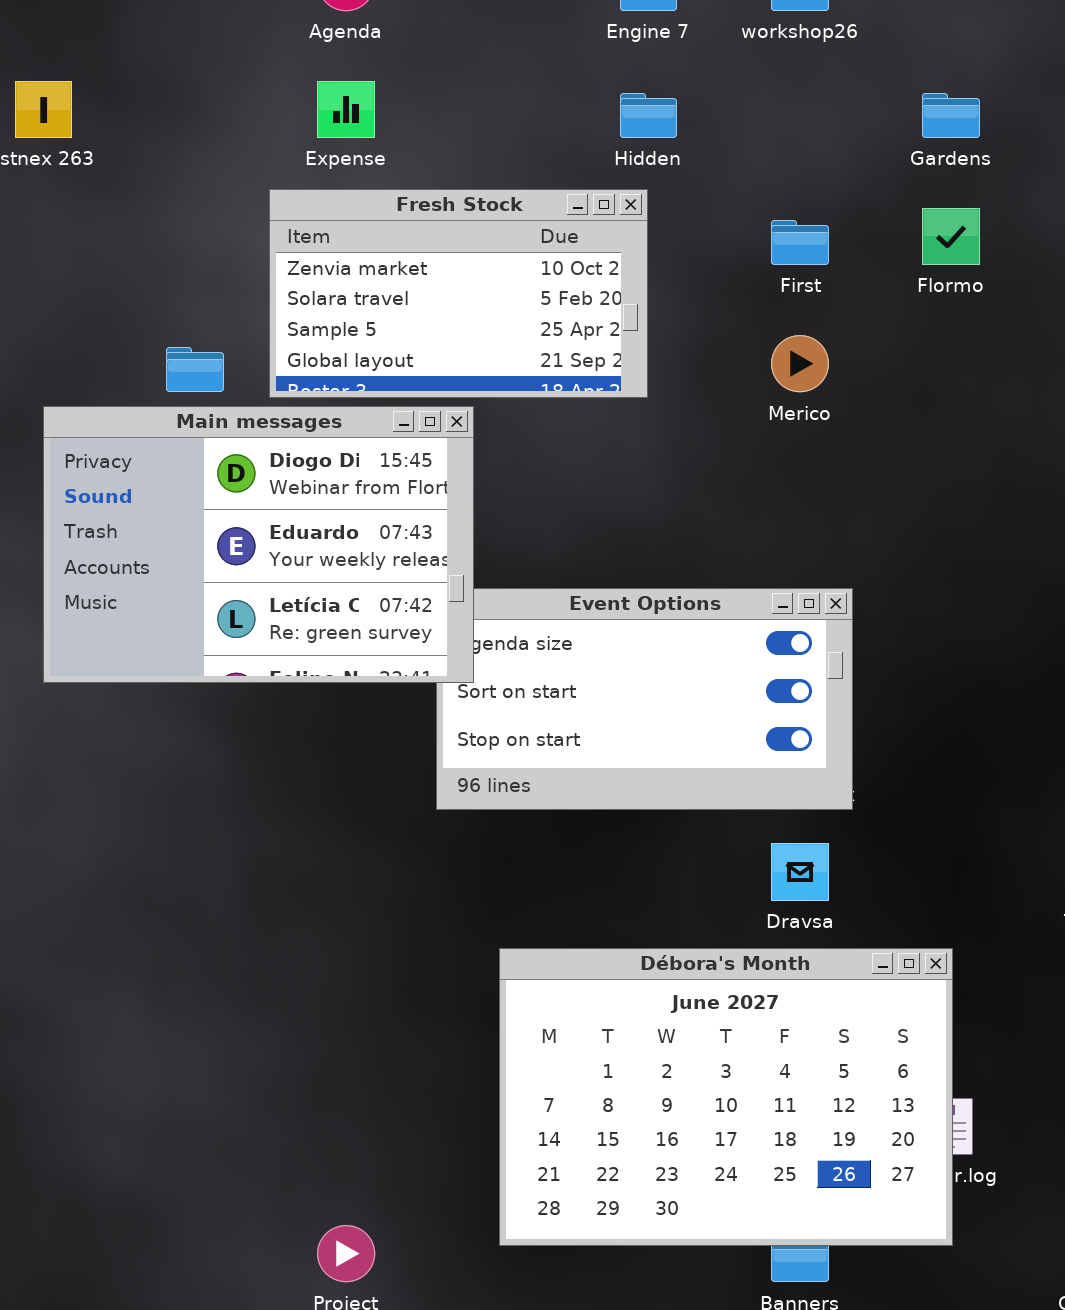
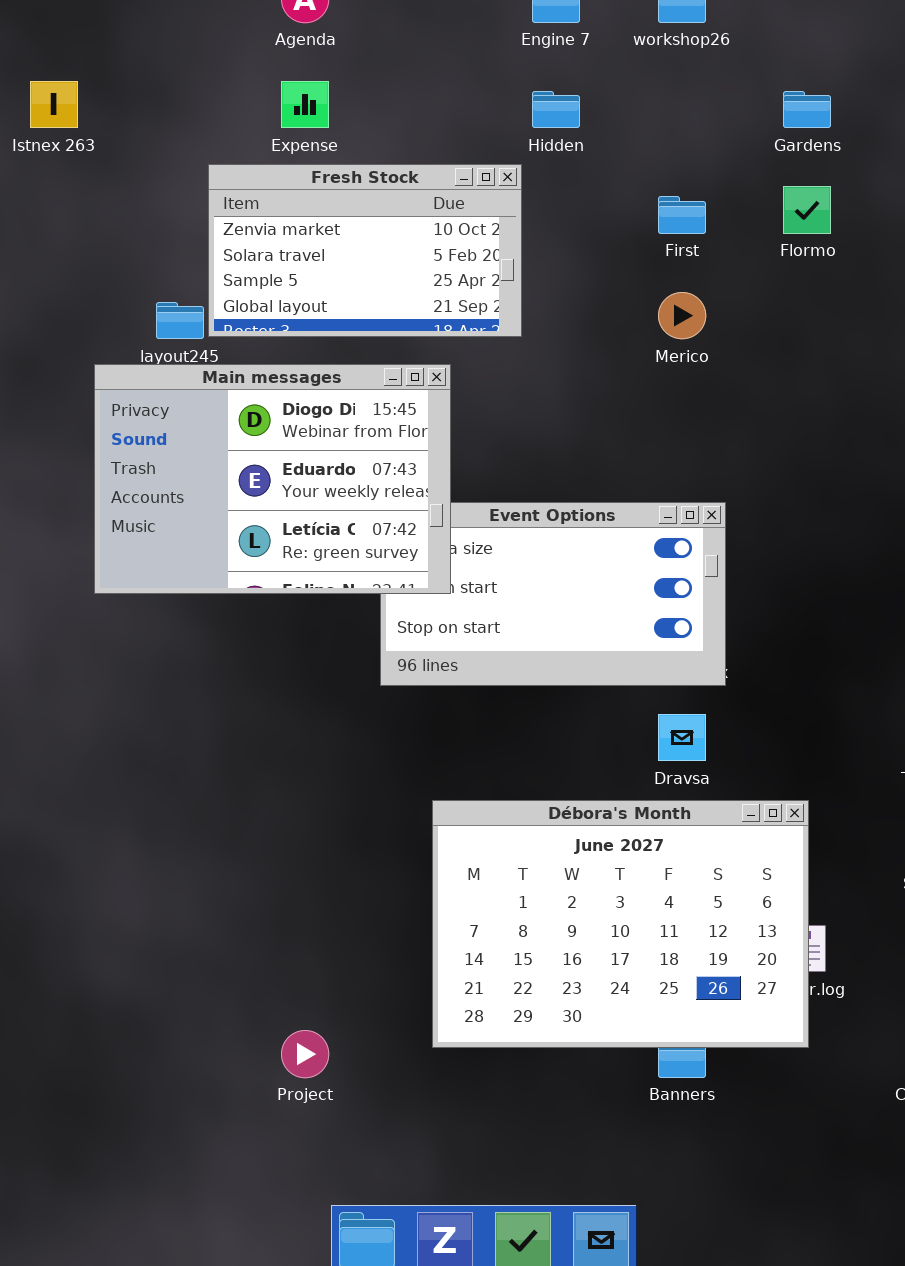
Fresh Stock: [269,189,648,398] -> [208,164,522,337], moved
Main messages: [43,406,474,683] -> [94,364,451,594], moved

